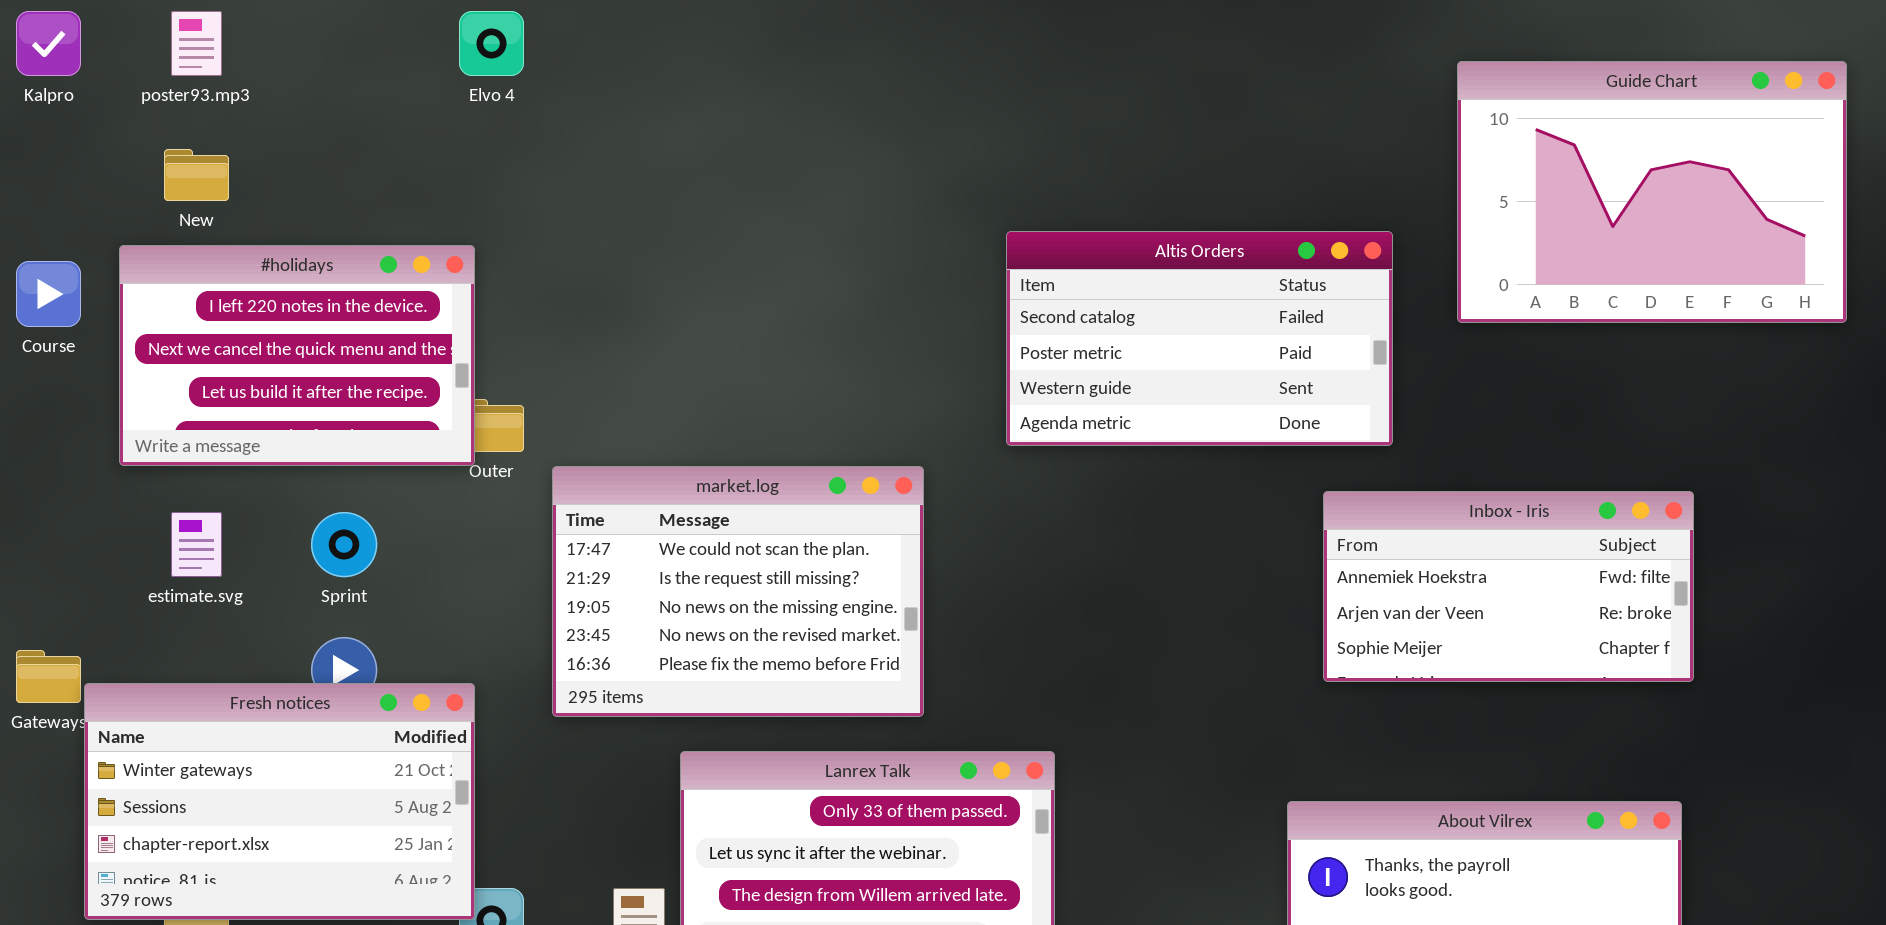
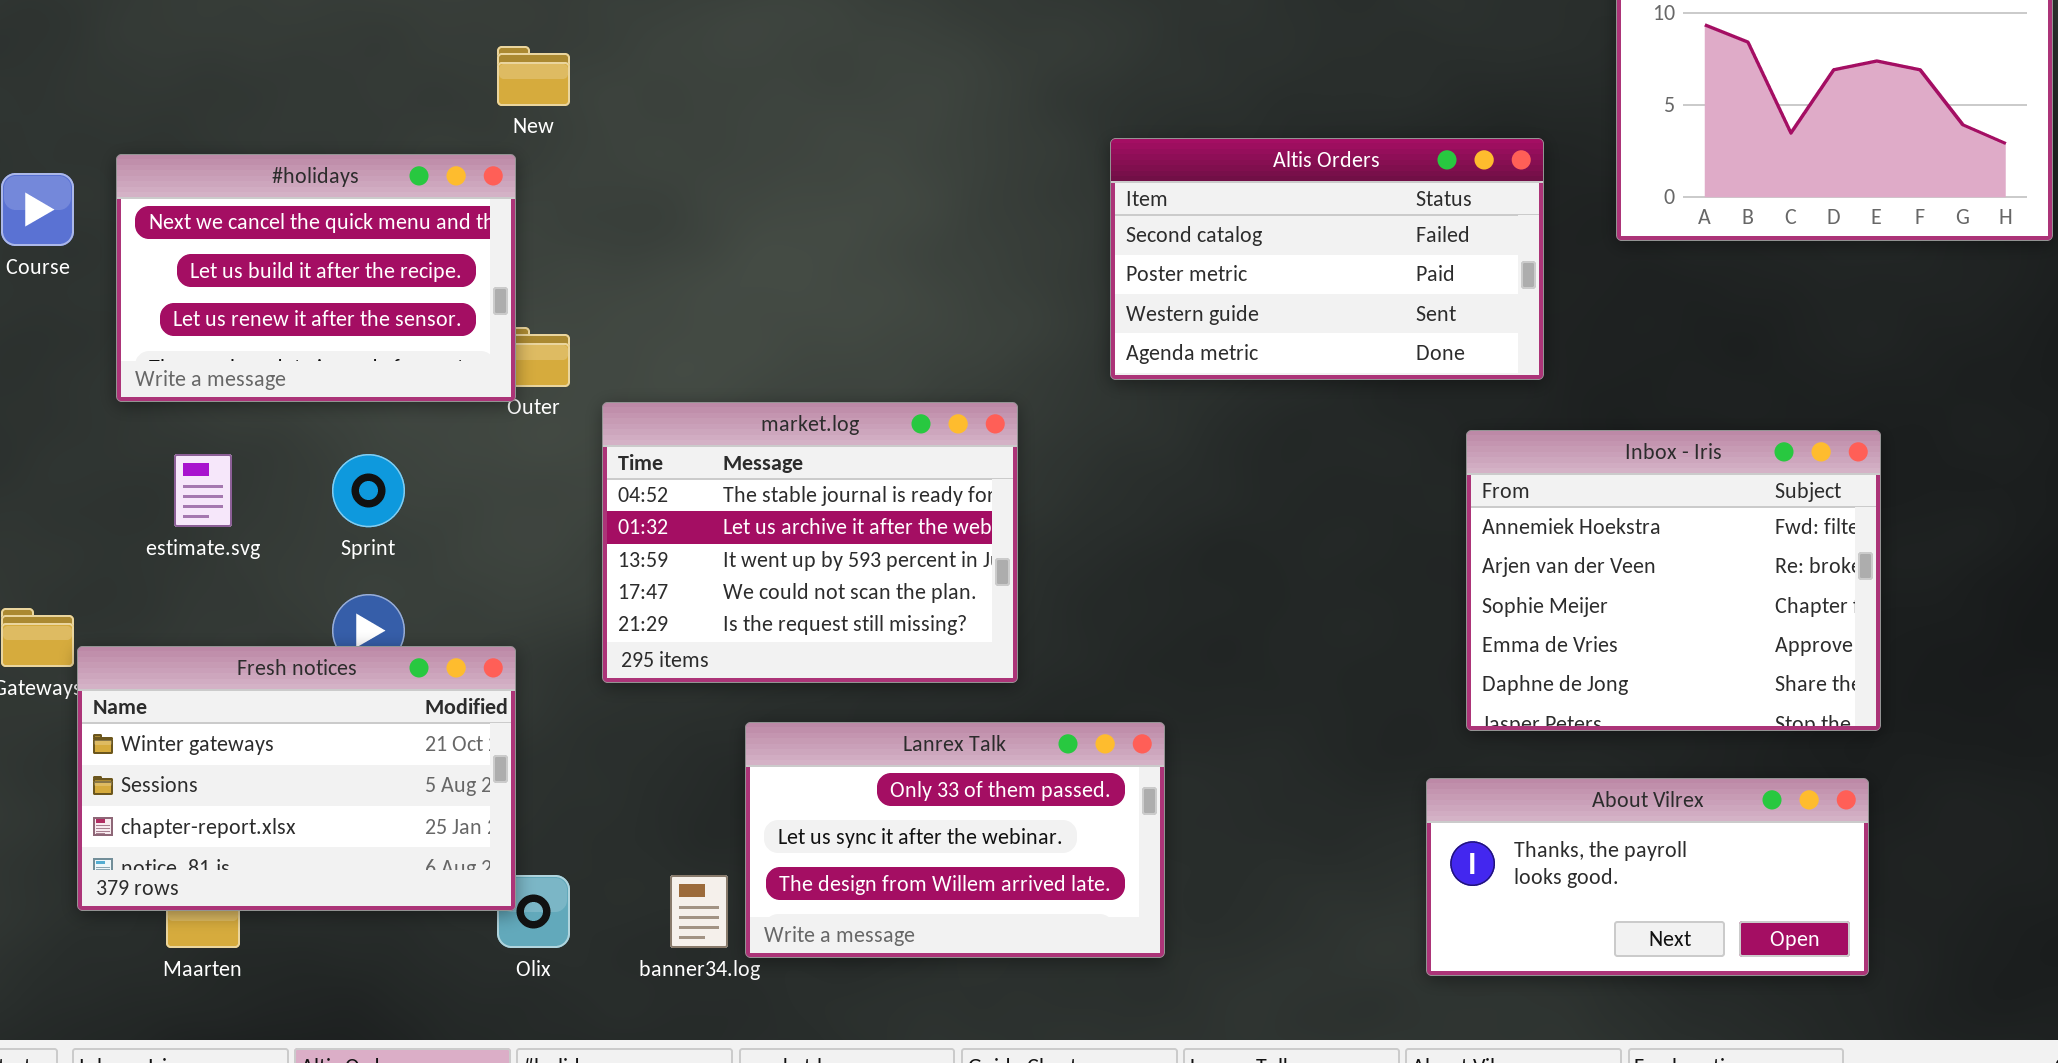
New: [164,149,229,201] -> [497,46,570,106], moved
#holidays: [119,245,475,466] -> [116,154,516,402], scrolled down 1 row
market.log: [552,466,924,717] -> [602,402,1018,683], scrolled up 3 rows
Inbox - Iris: [1323,491,1694,682] -> [1466,430,1881,731], resized

